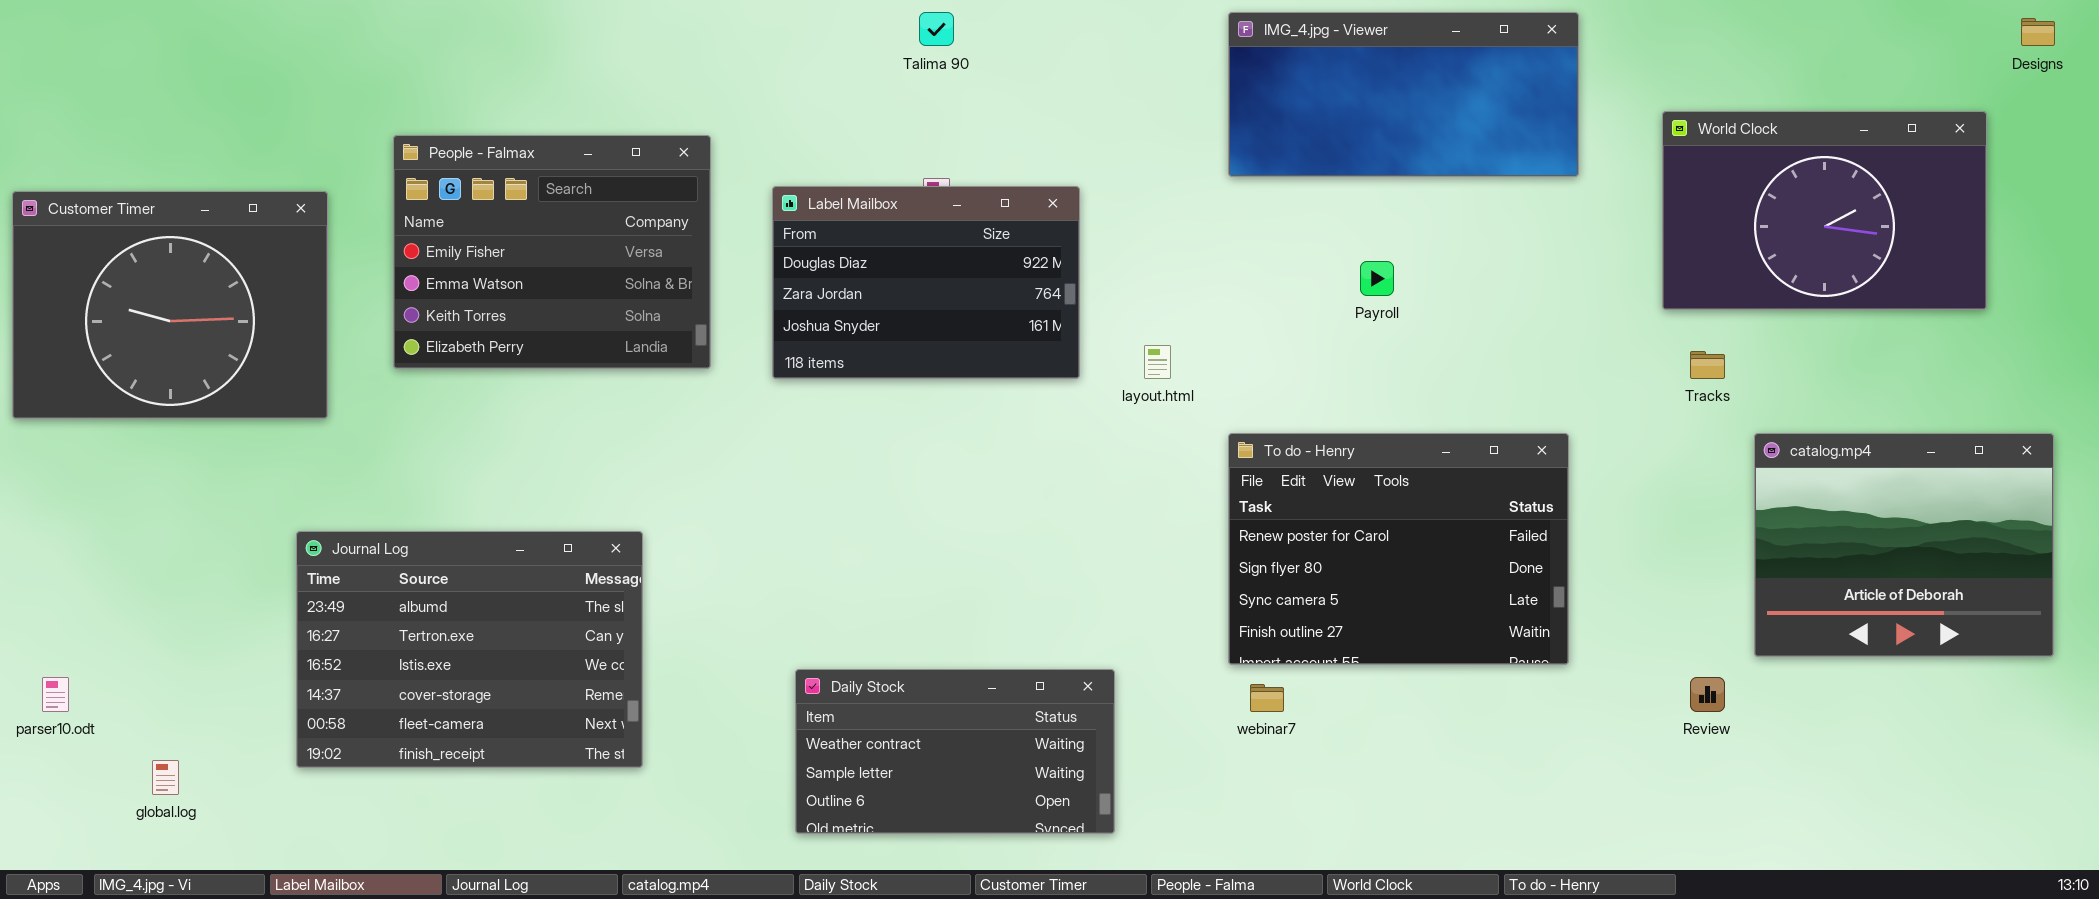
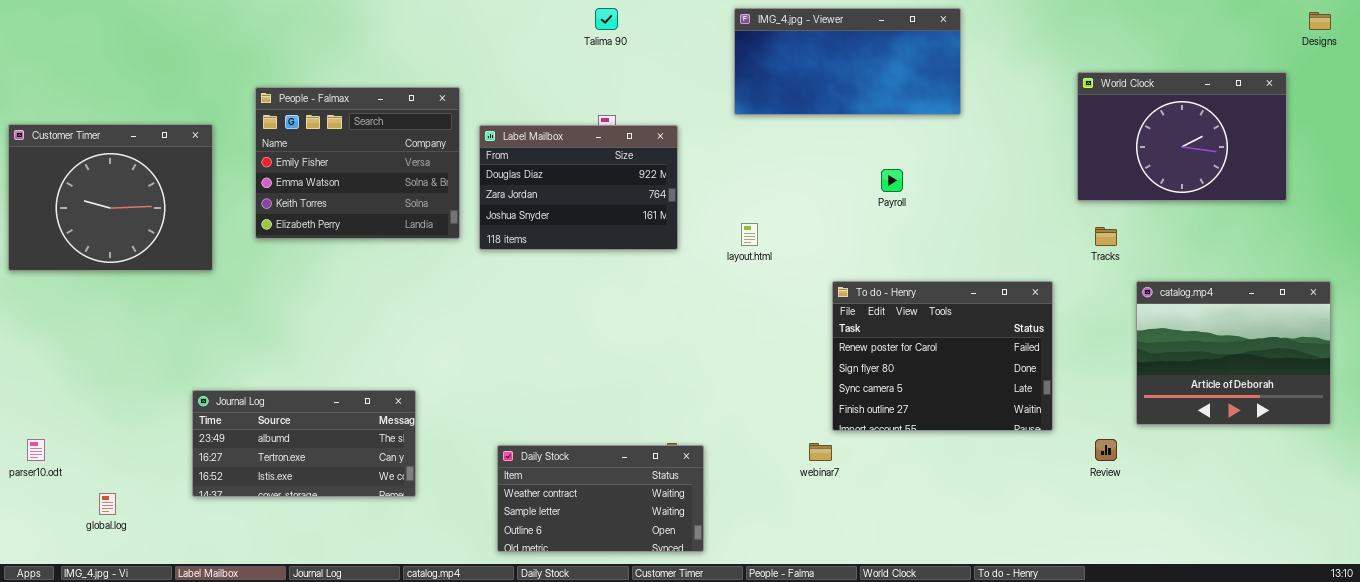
IMG_4.jpg - Viewer: [1228,12,1579,177] -> [734,8,961,115], moved
Label Mailbox: [772,186,1080,379] -> [479,125,678,250], moved
To do - Henry: [1228,433,1569,665] -> [832,281,1053,431], moved
Journal Log: [296,531,643,768] -> [192,390,416,497], resized
Daily Stock: [795,669,1115,834] -> [497,445,704,552], moved

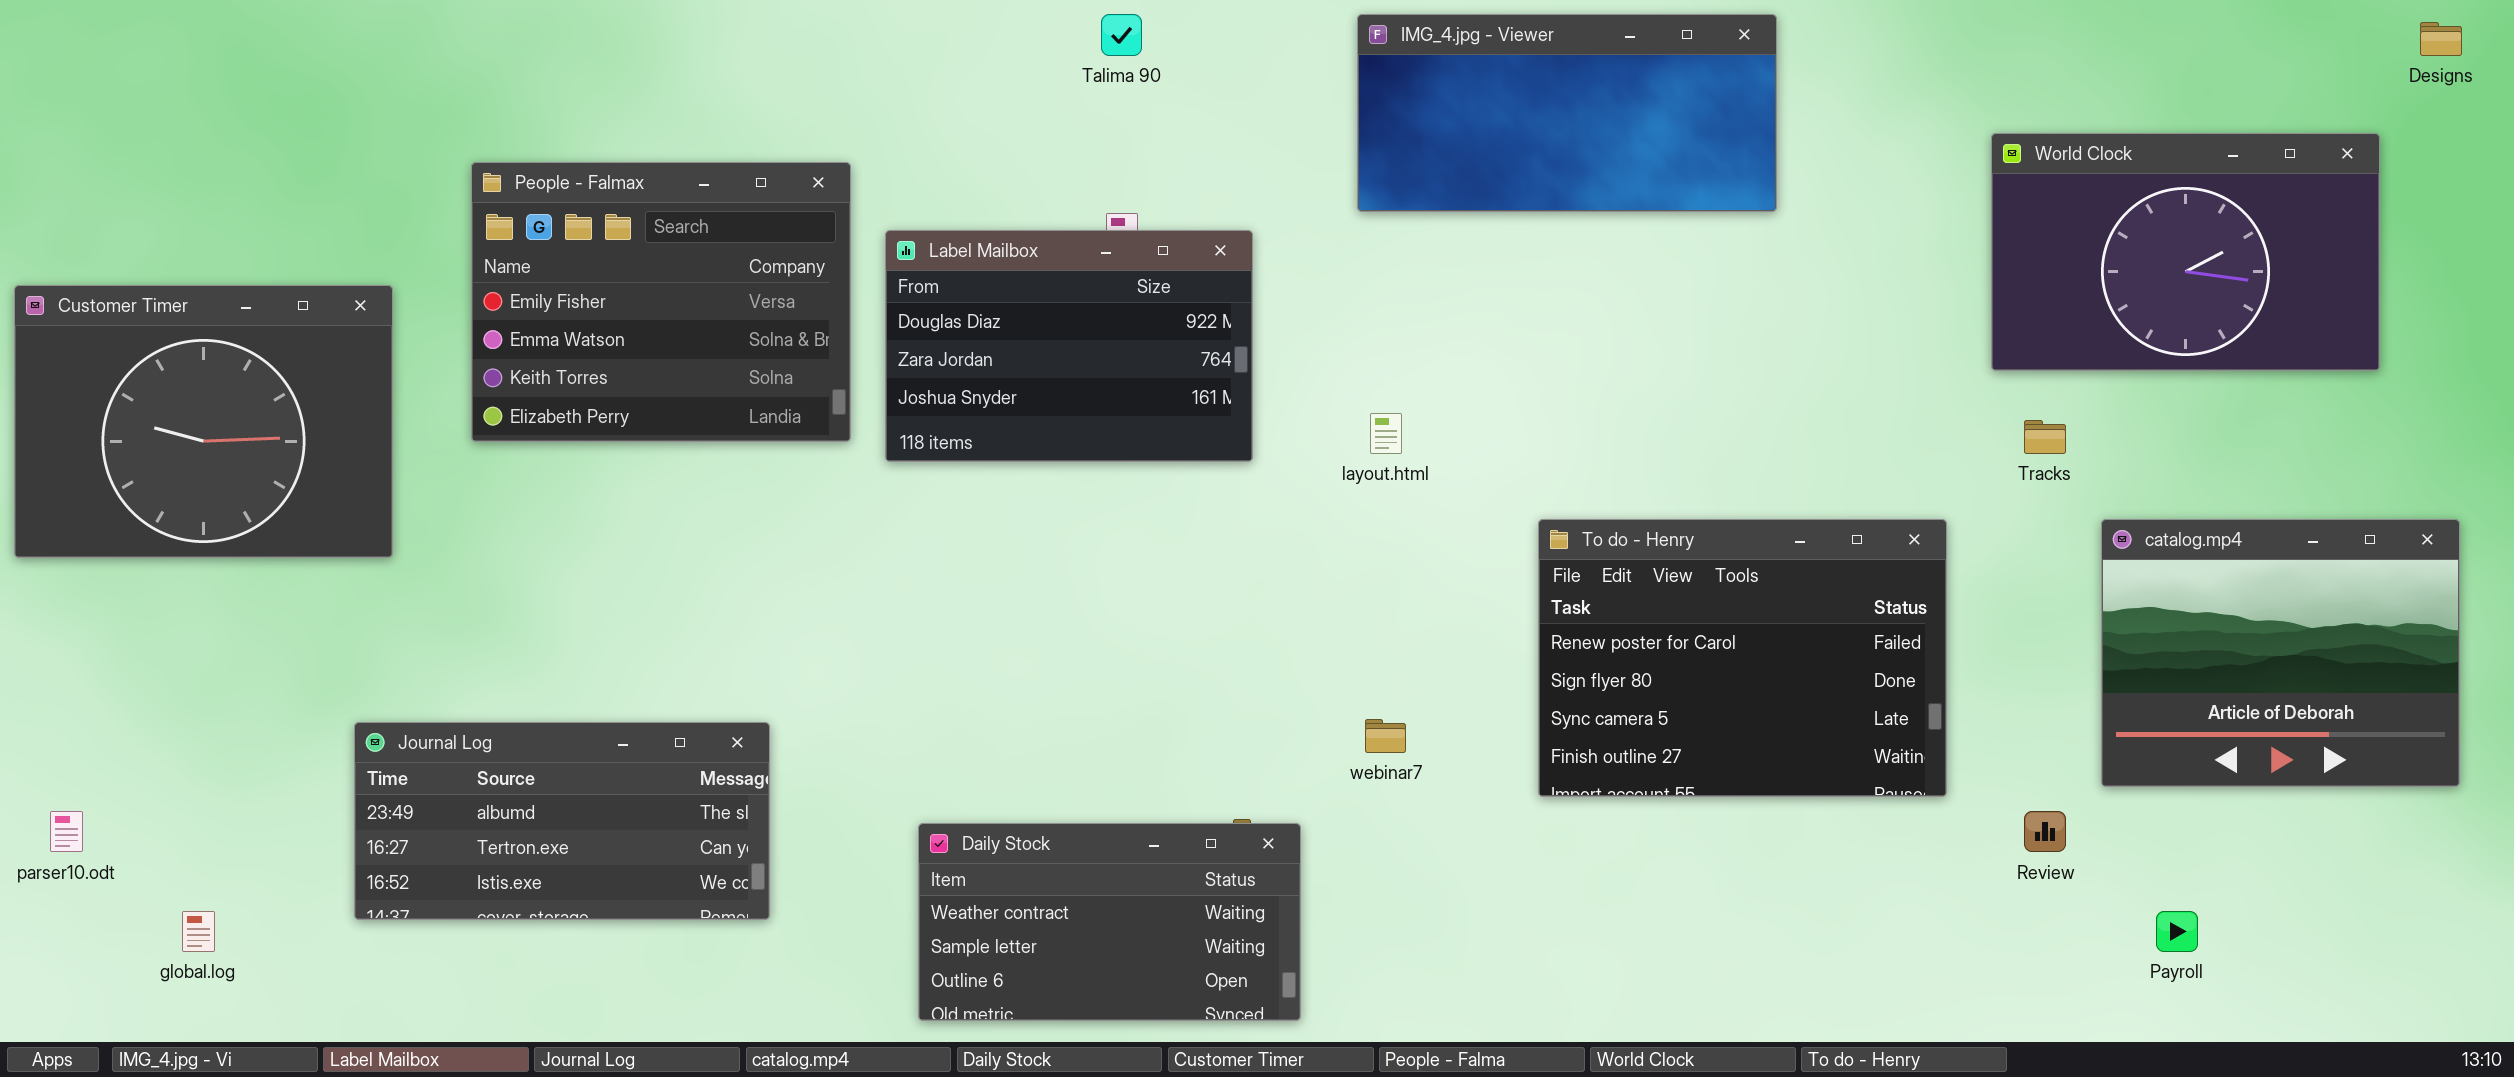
Customer Timer: [8,124,213,271] -> [14,285,393,558], moved
Payroll: [881,169,903,192] -> [2156,911,2198,952], moved
webinar7: [809,443,832,461] -> [1365,719,1406,753], moved

